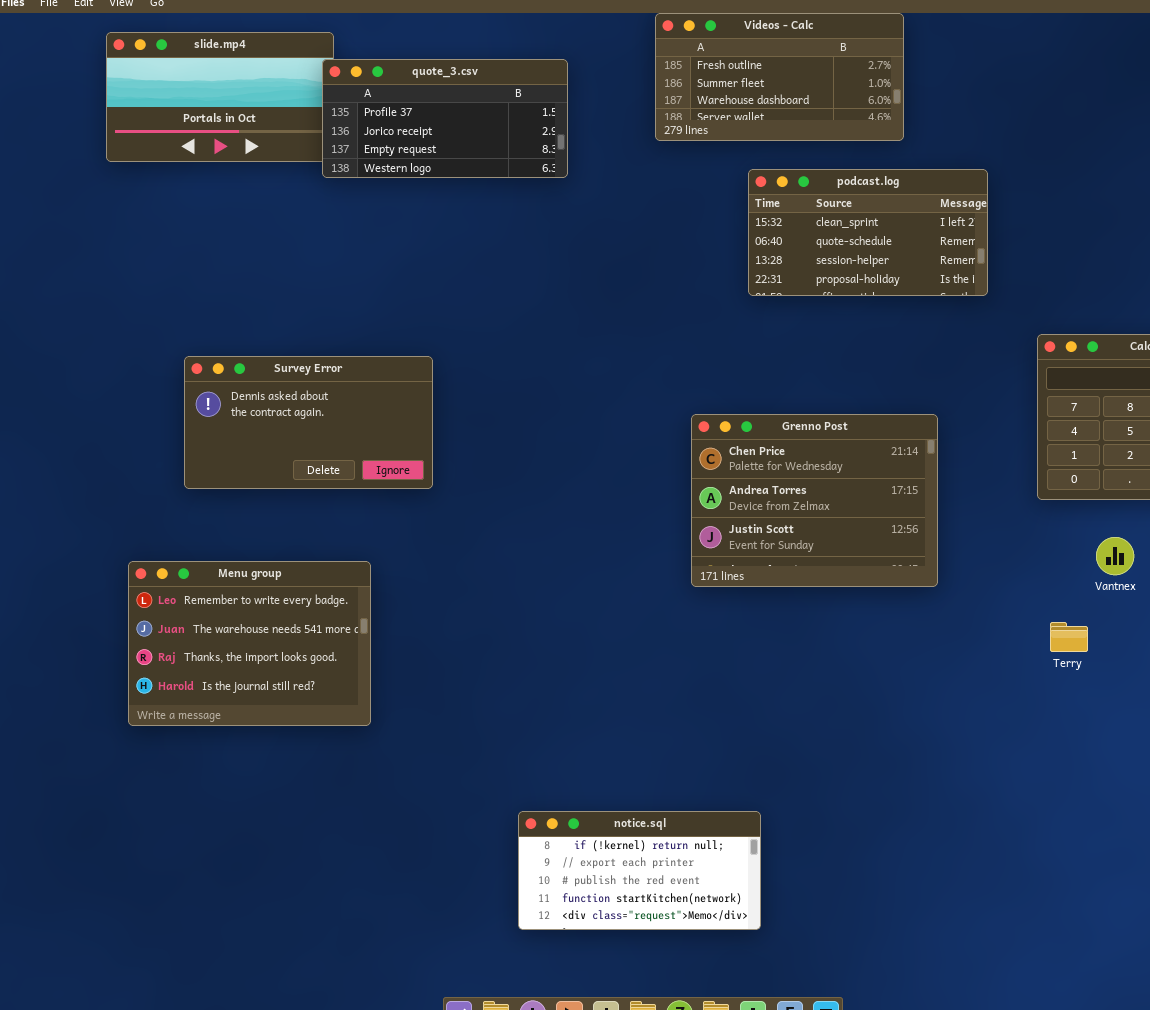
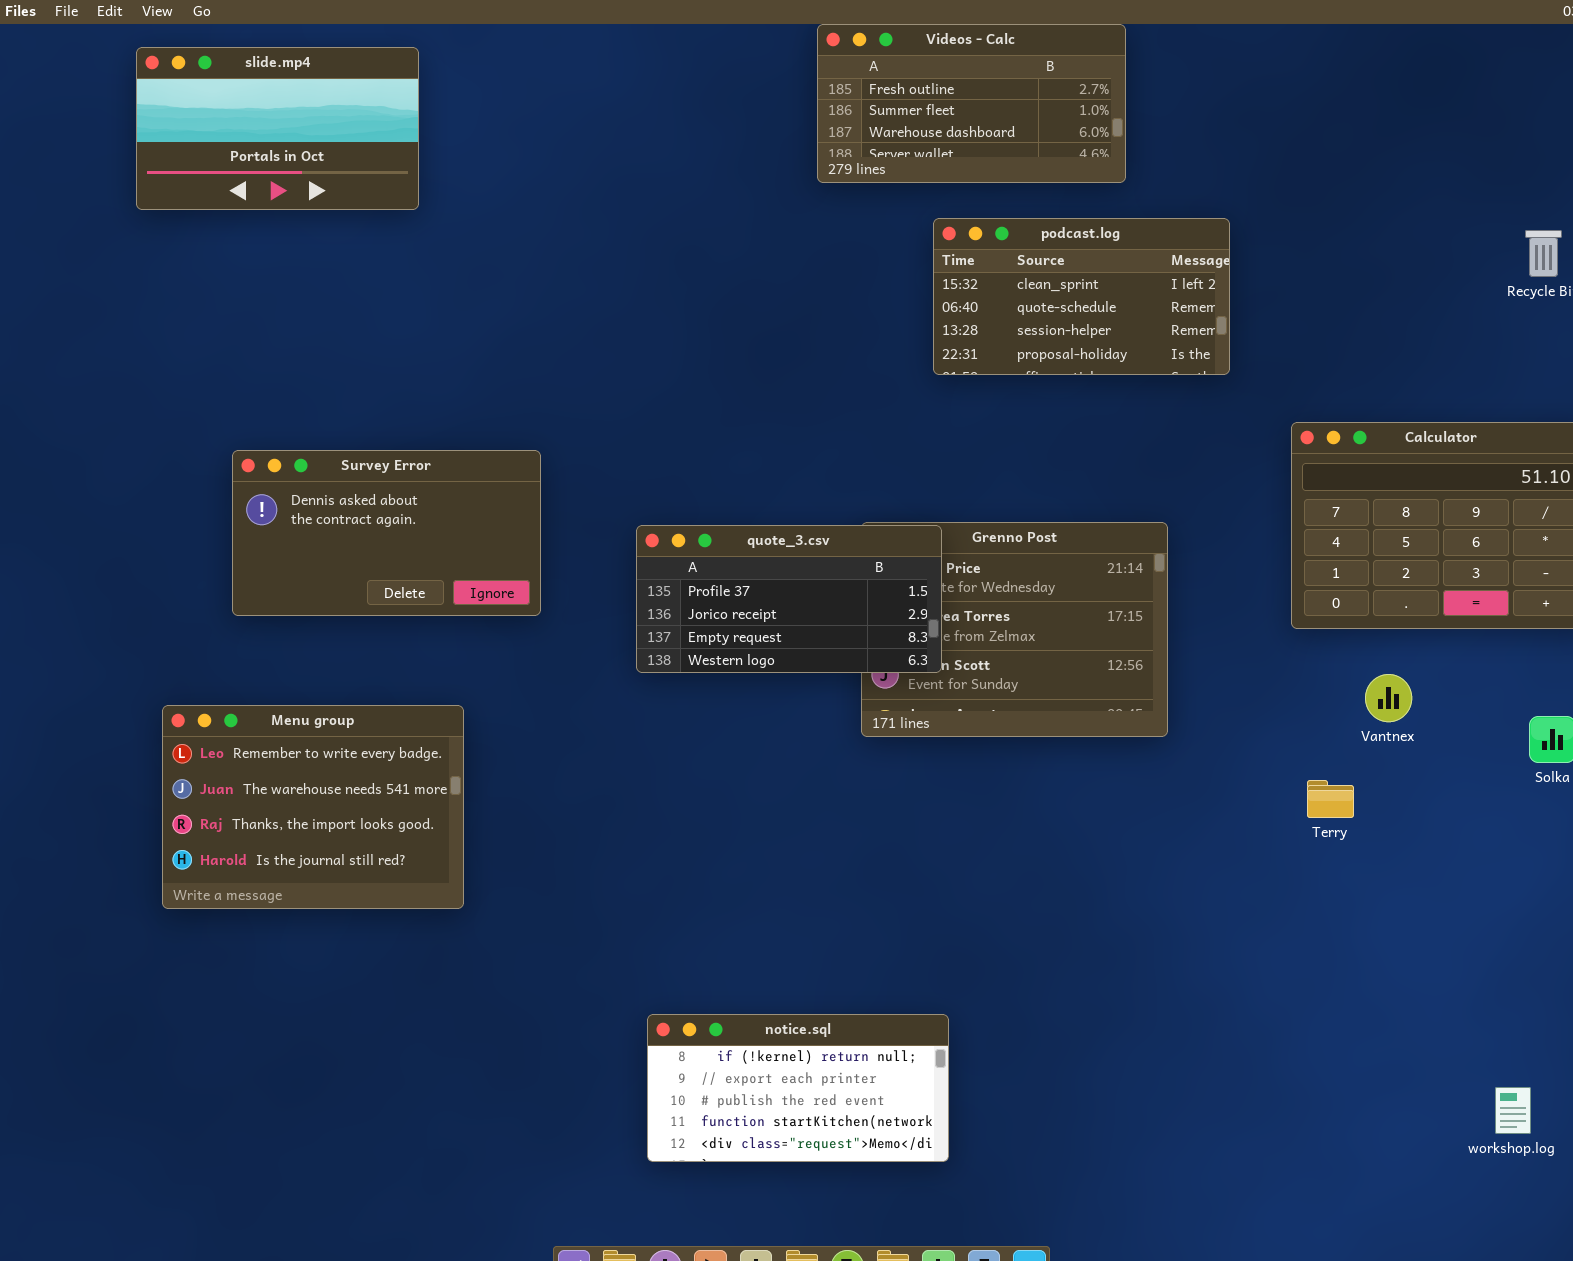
quote_3.csv: [322,59,568,178] -> [636,525,942,673], moved

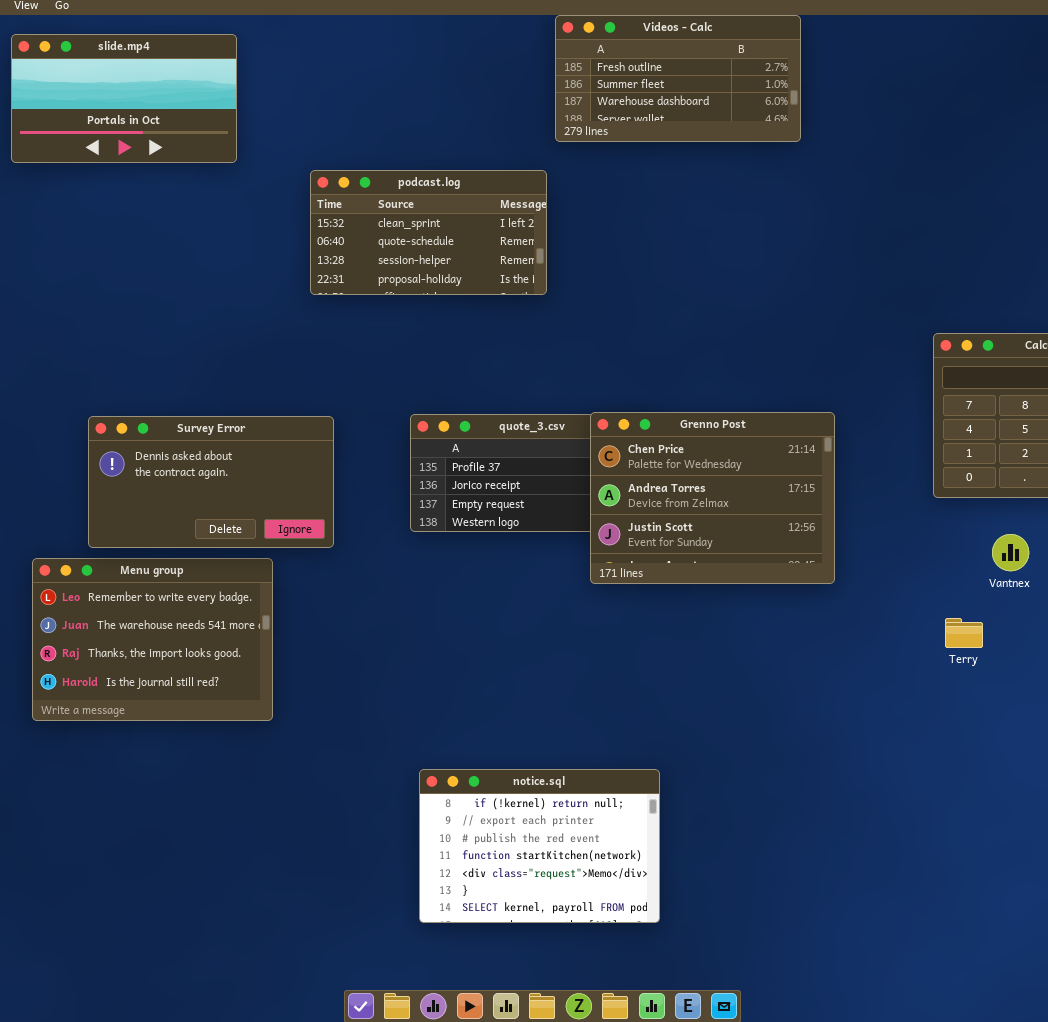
podcast.log: [933,218,1230,375] -> [310,170,547,295], moved
Survey Error: [232,450,541,616] -> [88,416,334,548], moved
Grenno Post: [861,522,1168,737] -> [590,412,835,584], raised
notice.sql: [647,1014,949,1162] -> [419,769,660,923], resized

